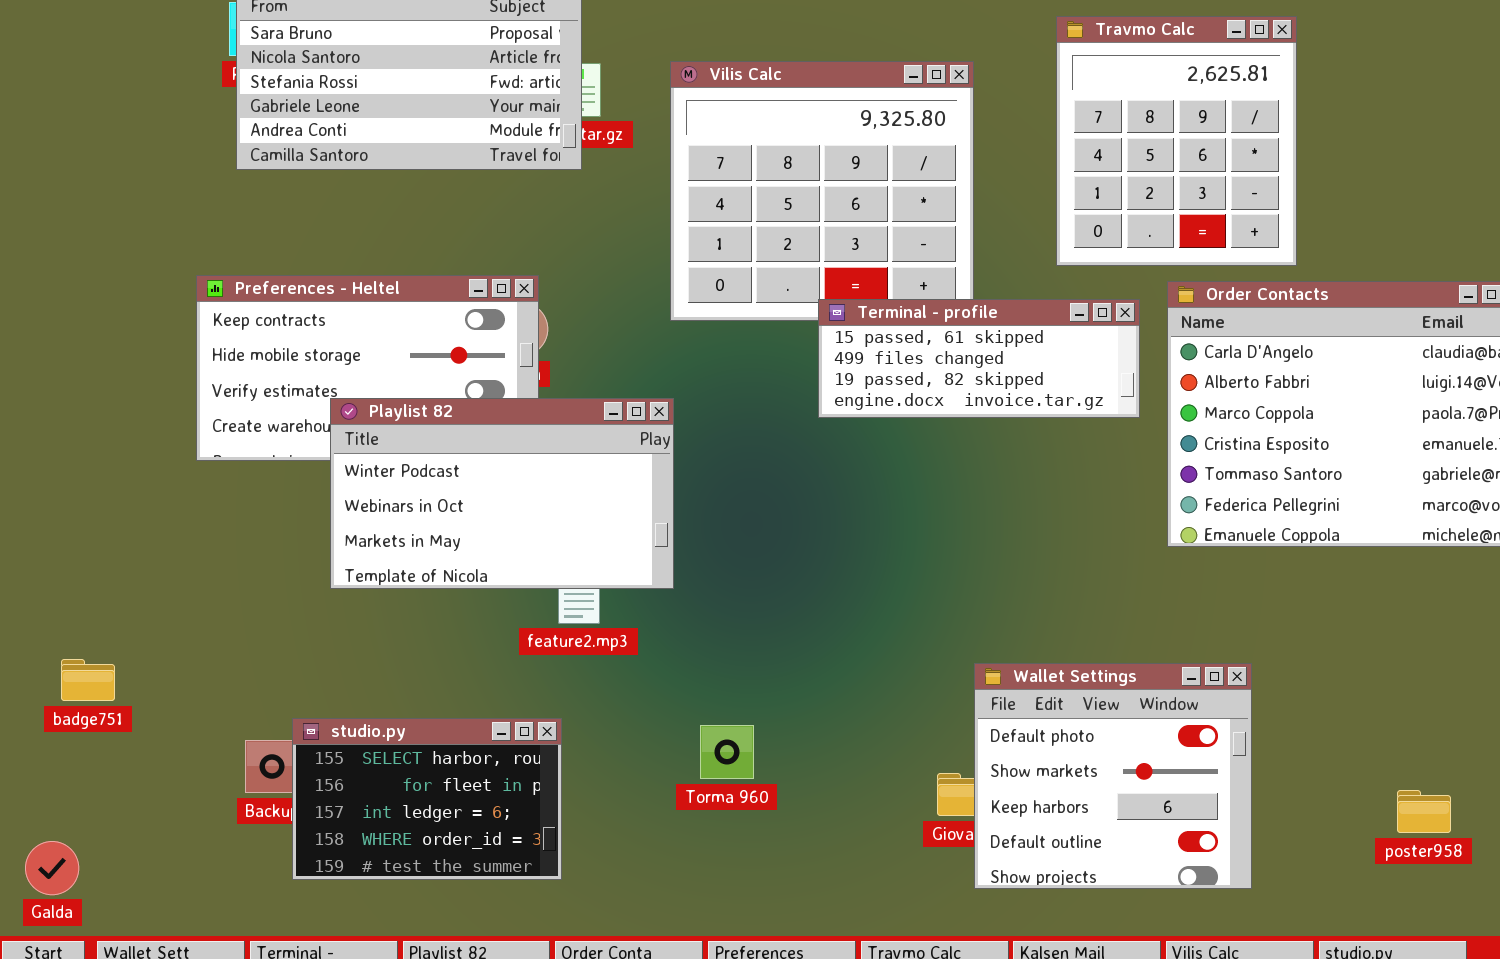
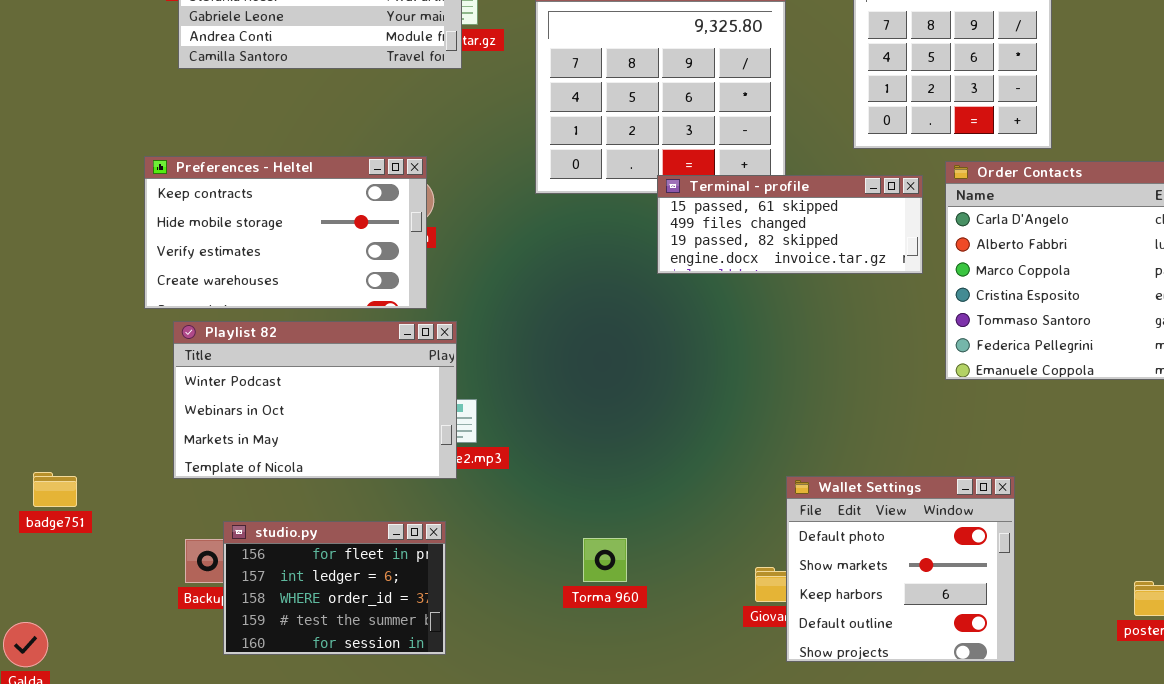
Playlist 82: [330,398,674,589] -> [173,321,457,479], moved
studio.py: [292,718,562,880] -> [223,521,446,655], scrolled down 1 row
Torma 960: [700,725,754,779] -> [583,538,627,582], moved

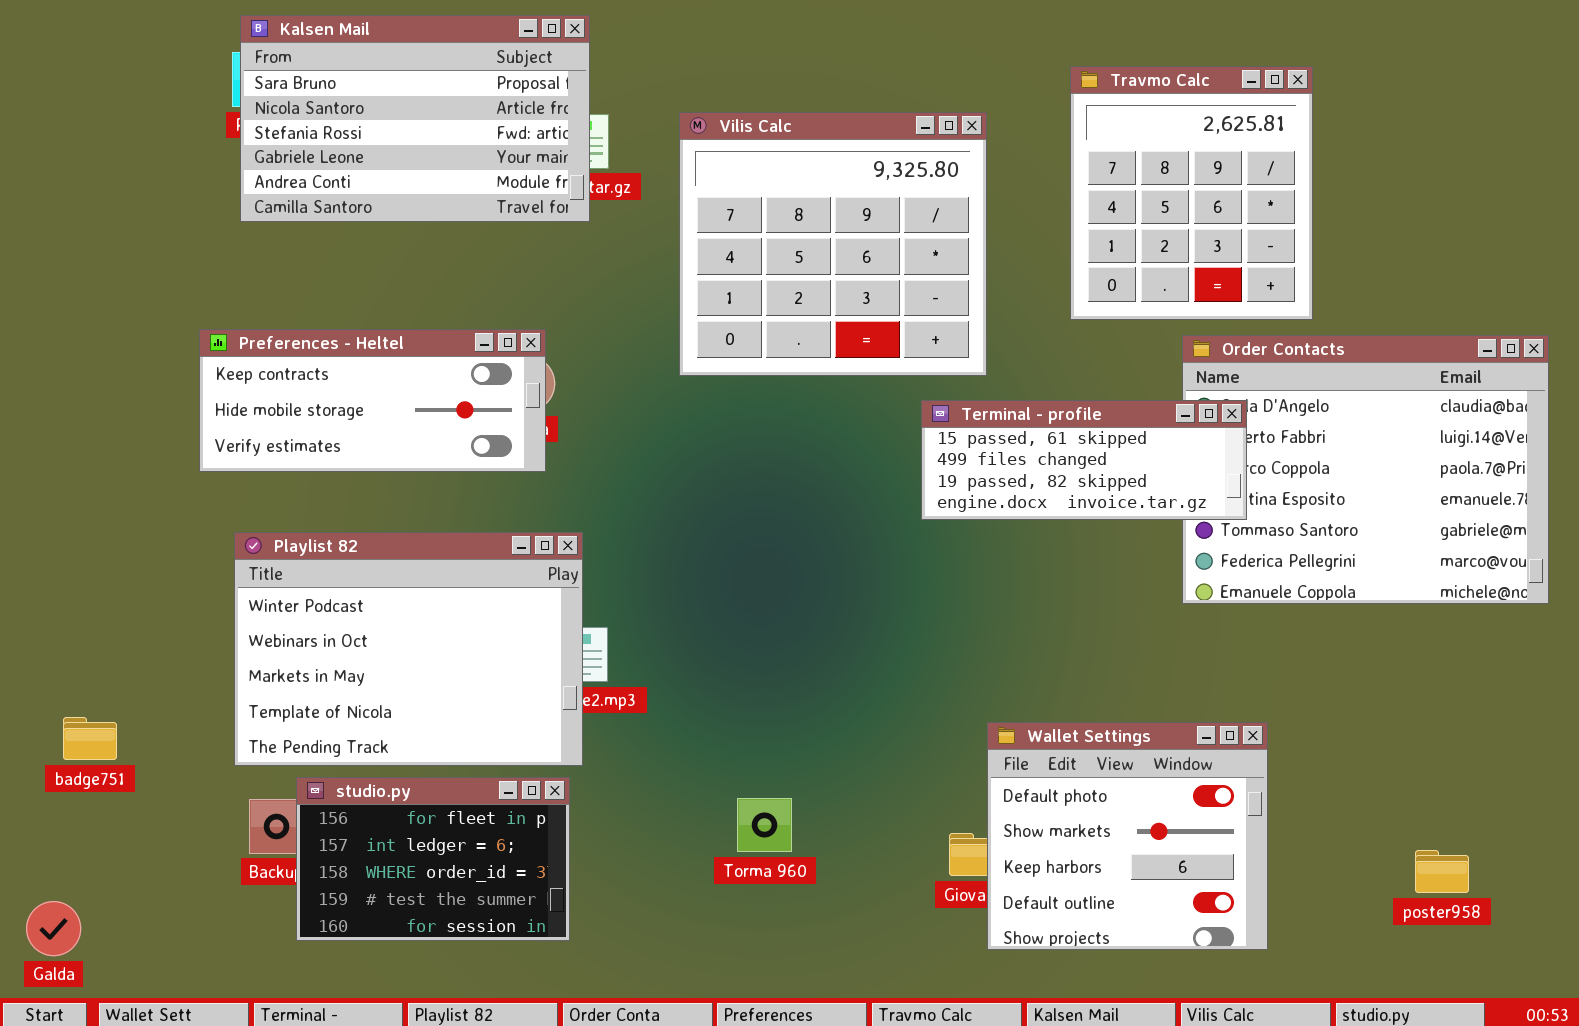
Preferences - Heltel: [144,156,427,309] -> [199,329,546,472], resized
Terminal - profile: [657,175,923,274] -> [921,400,1247,520], moved
Playlist 82: [173,321,457,479] -> [234,532,583,766], resized

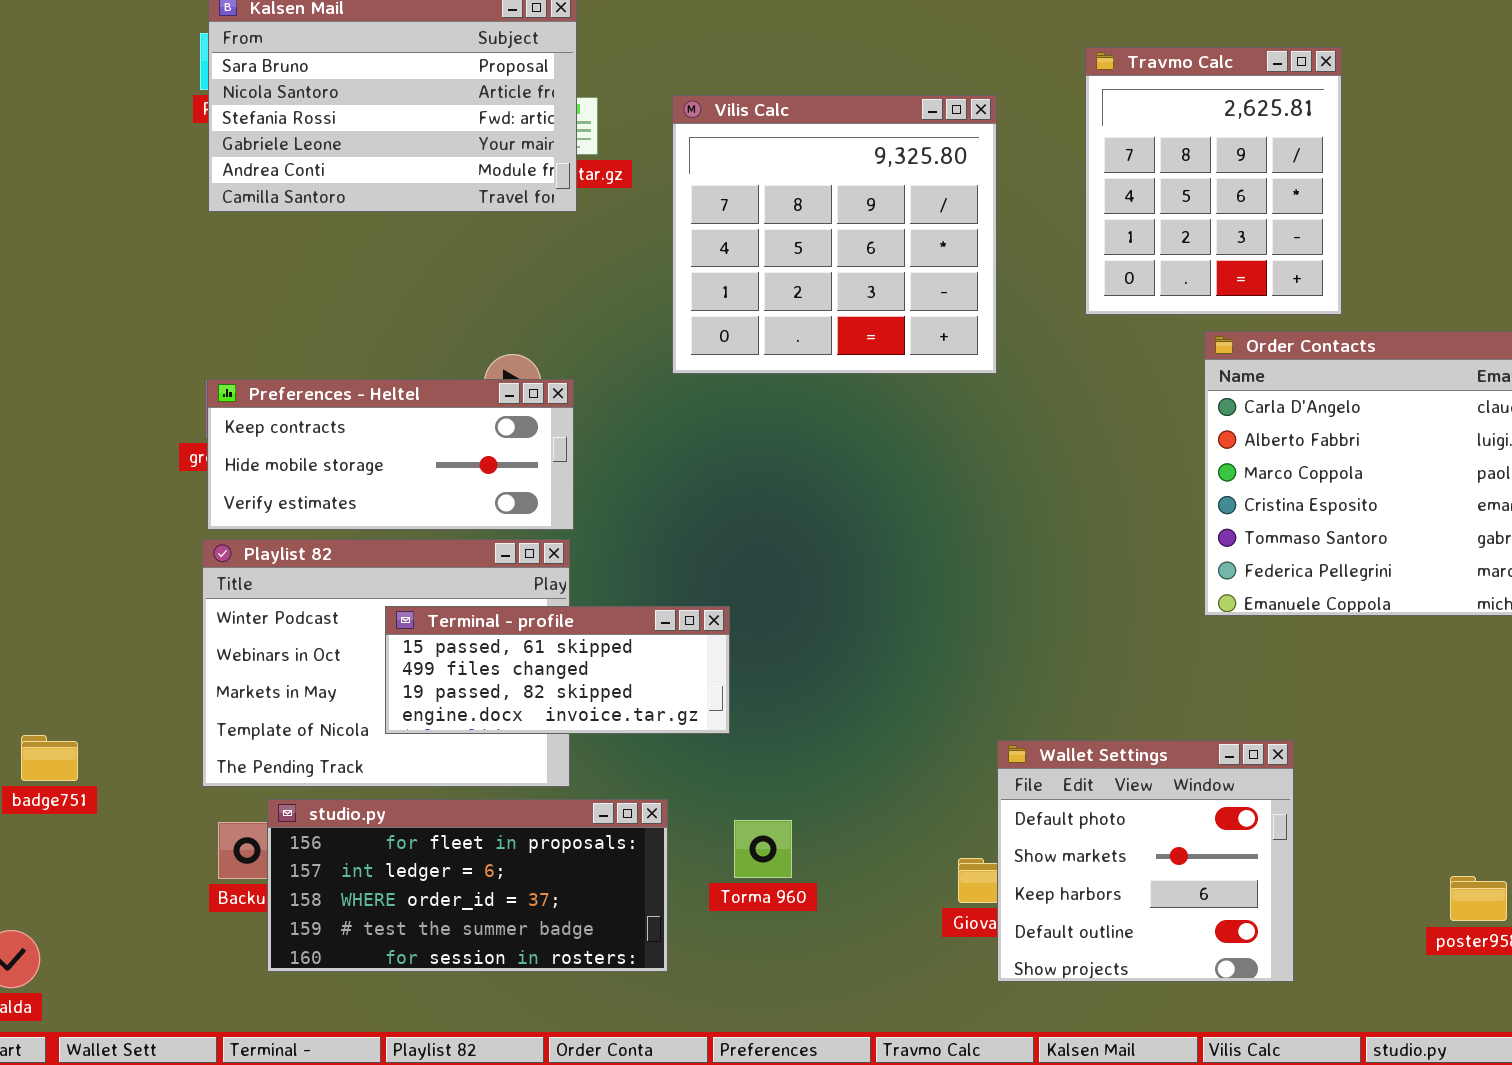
Preferences - Heltel: [199,329,546,472] -> [207,379,574,530], moved
Terminal - profile: [921,400,1247,520] -> [385,606,730,734], moved
studio.py: [296,777,570,941] -> [267,799,668,972], resized

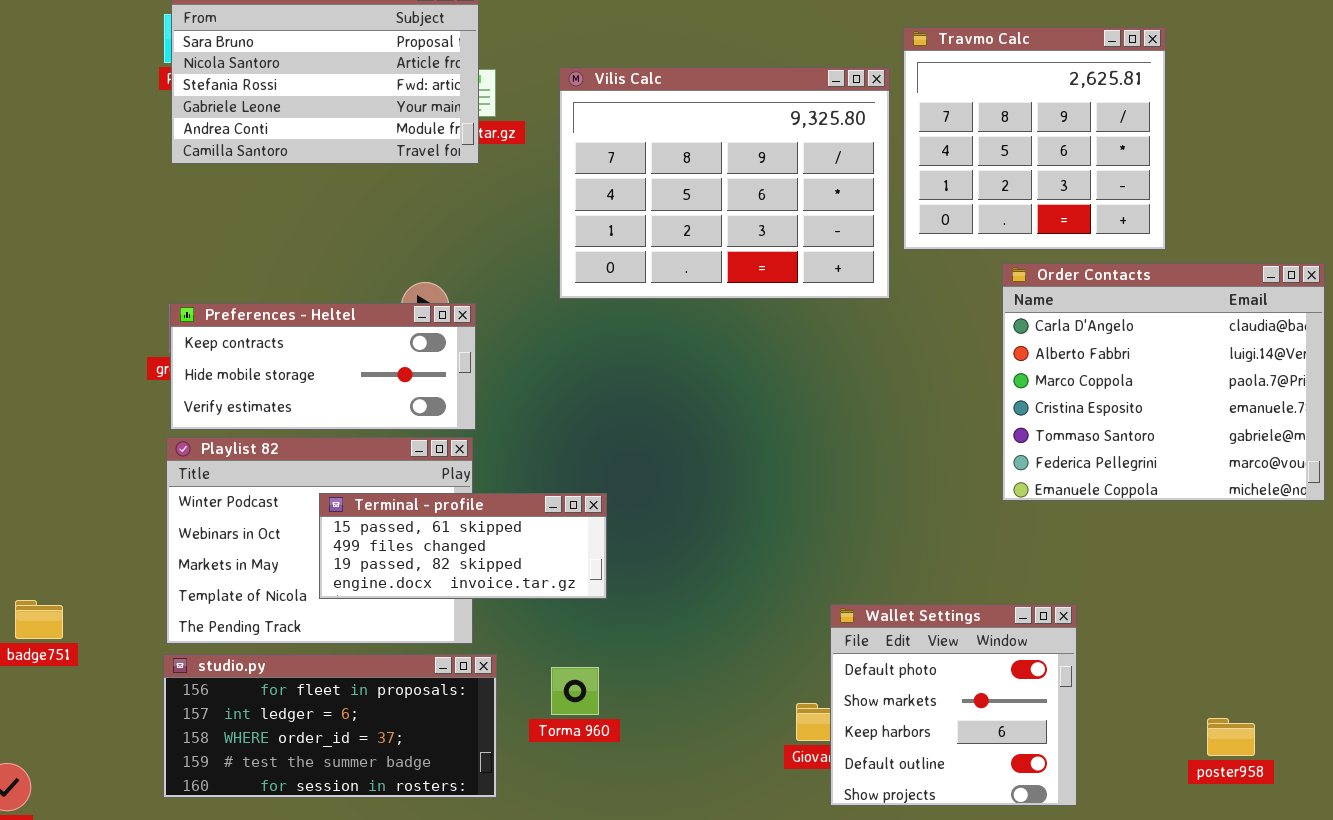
Travmo Calc: [1085,47,1342,315] -> [903,27,1166,250], resized
Vilis Calc: [672,95,997,374] -> [559,67,890,299], resized
studio.py: [267,799,668,972] -> [163,654,497,798], moved
Torma 960: [734,820,792,878] -> [551,667,599,715], moved

